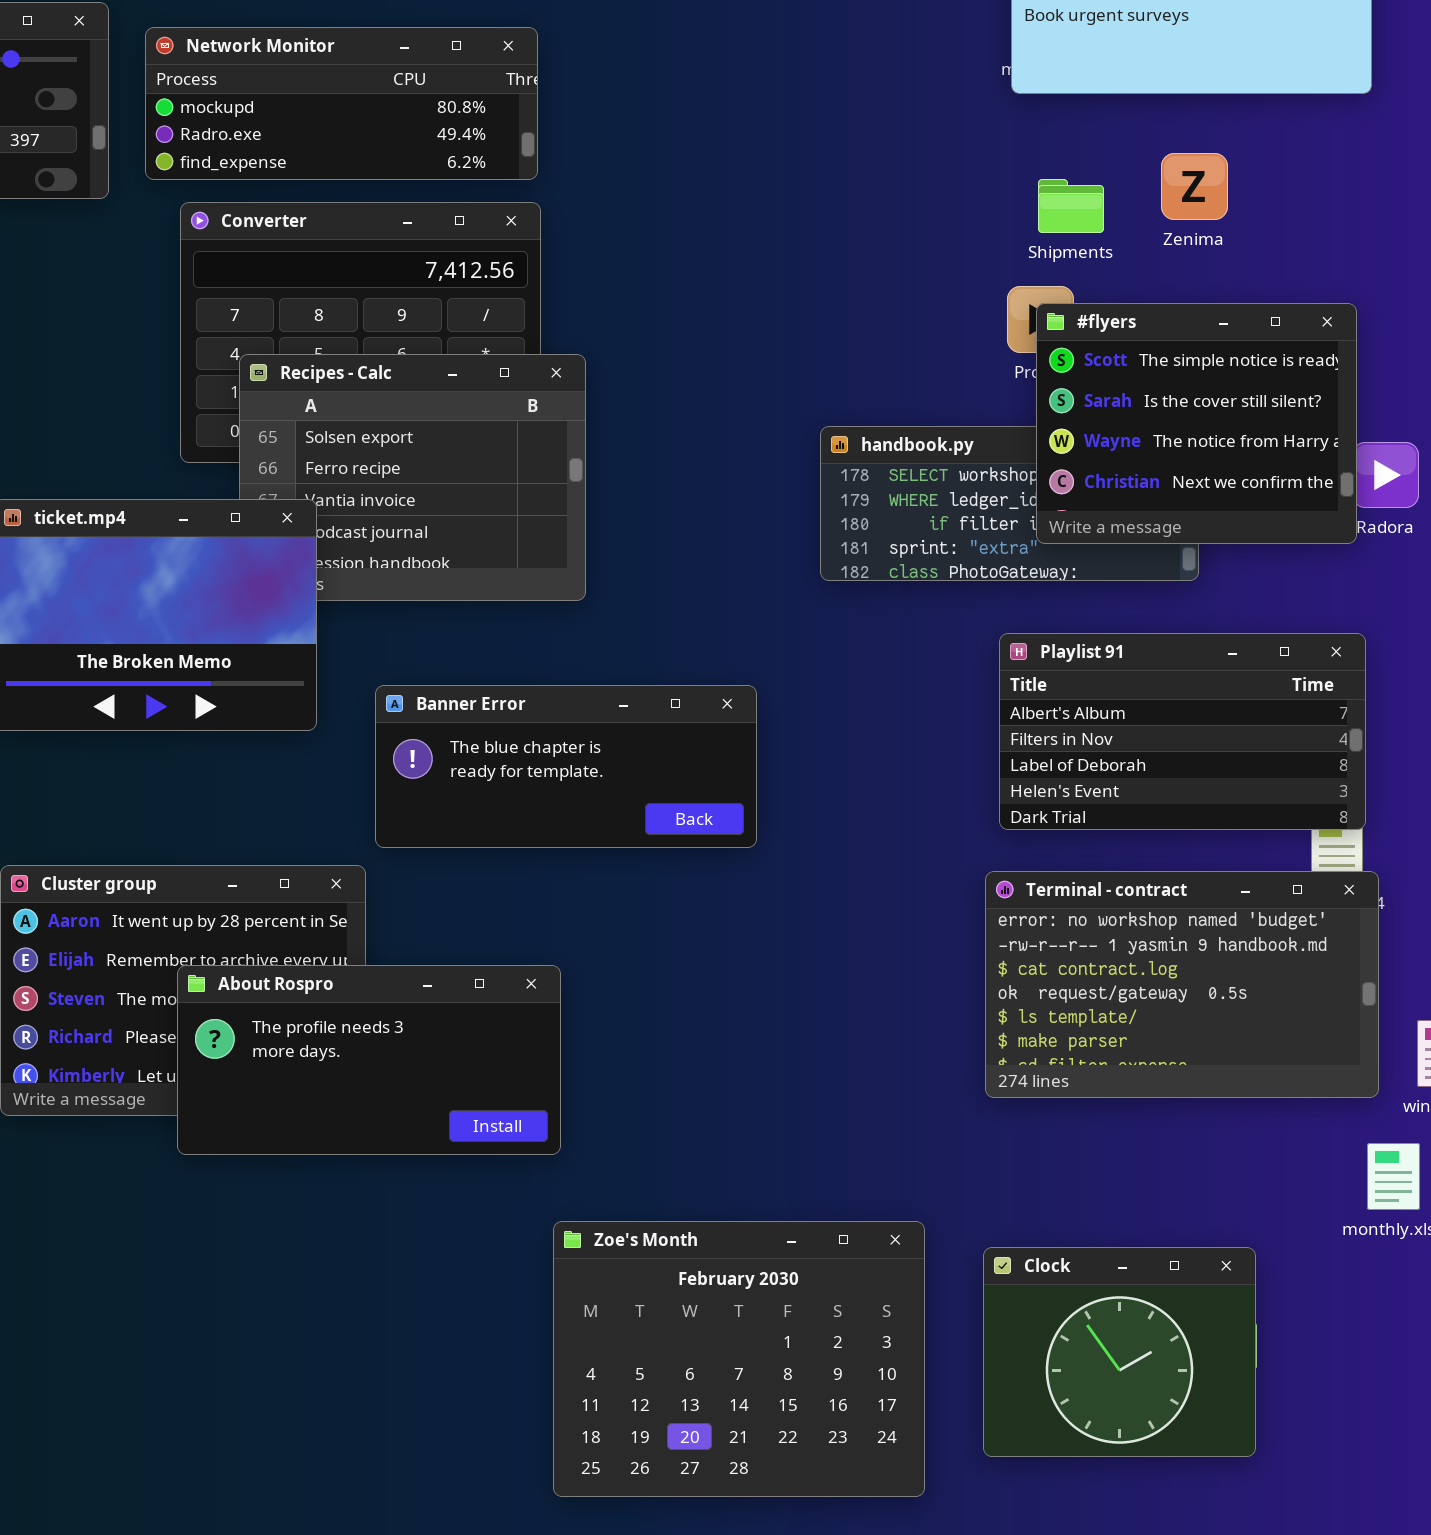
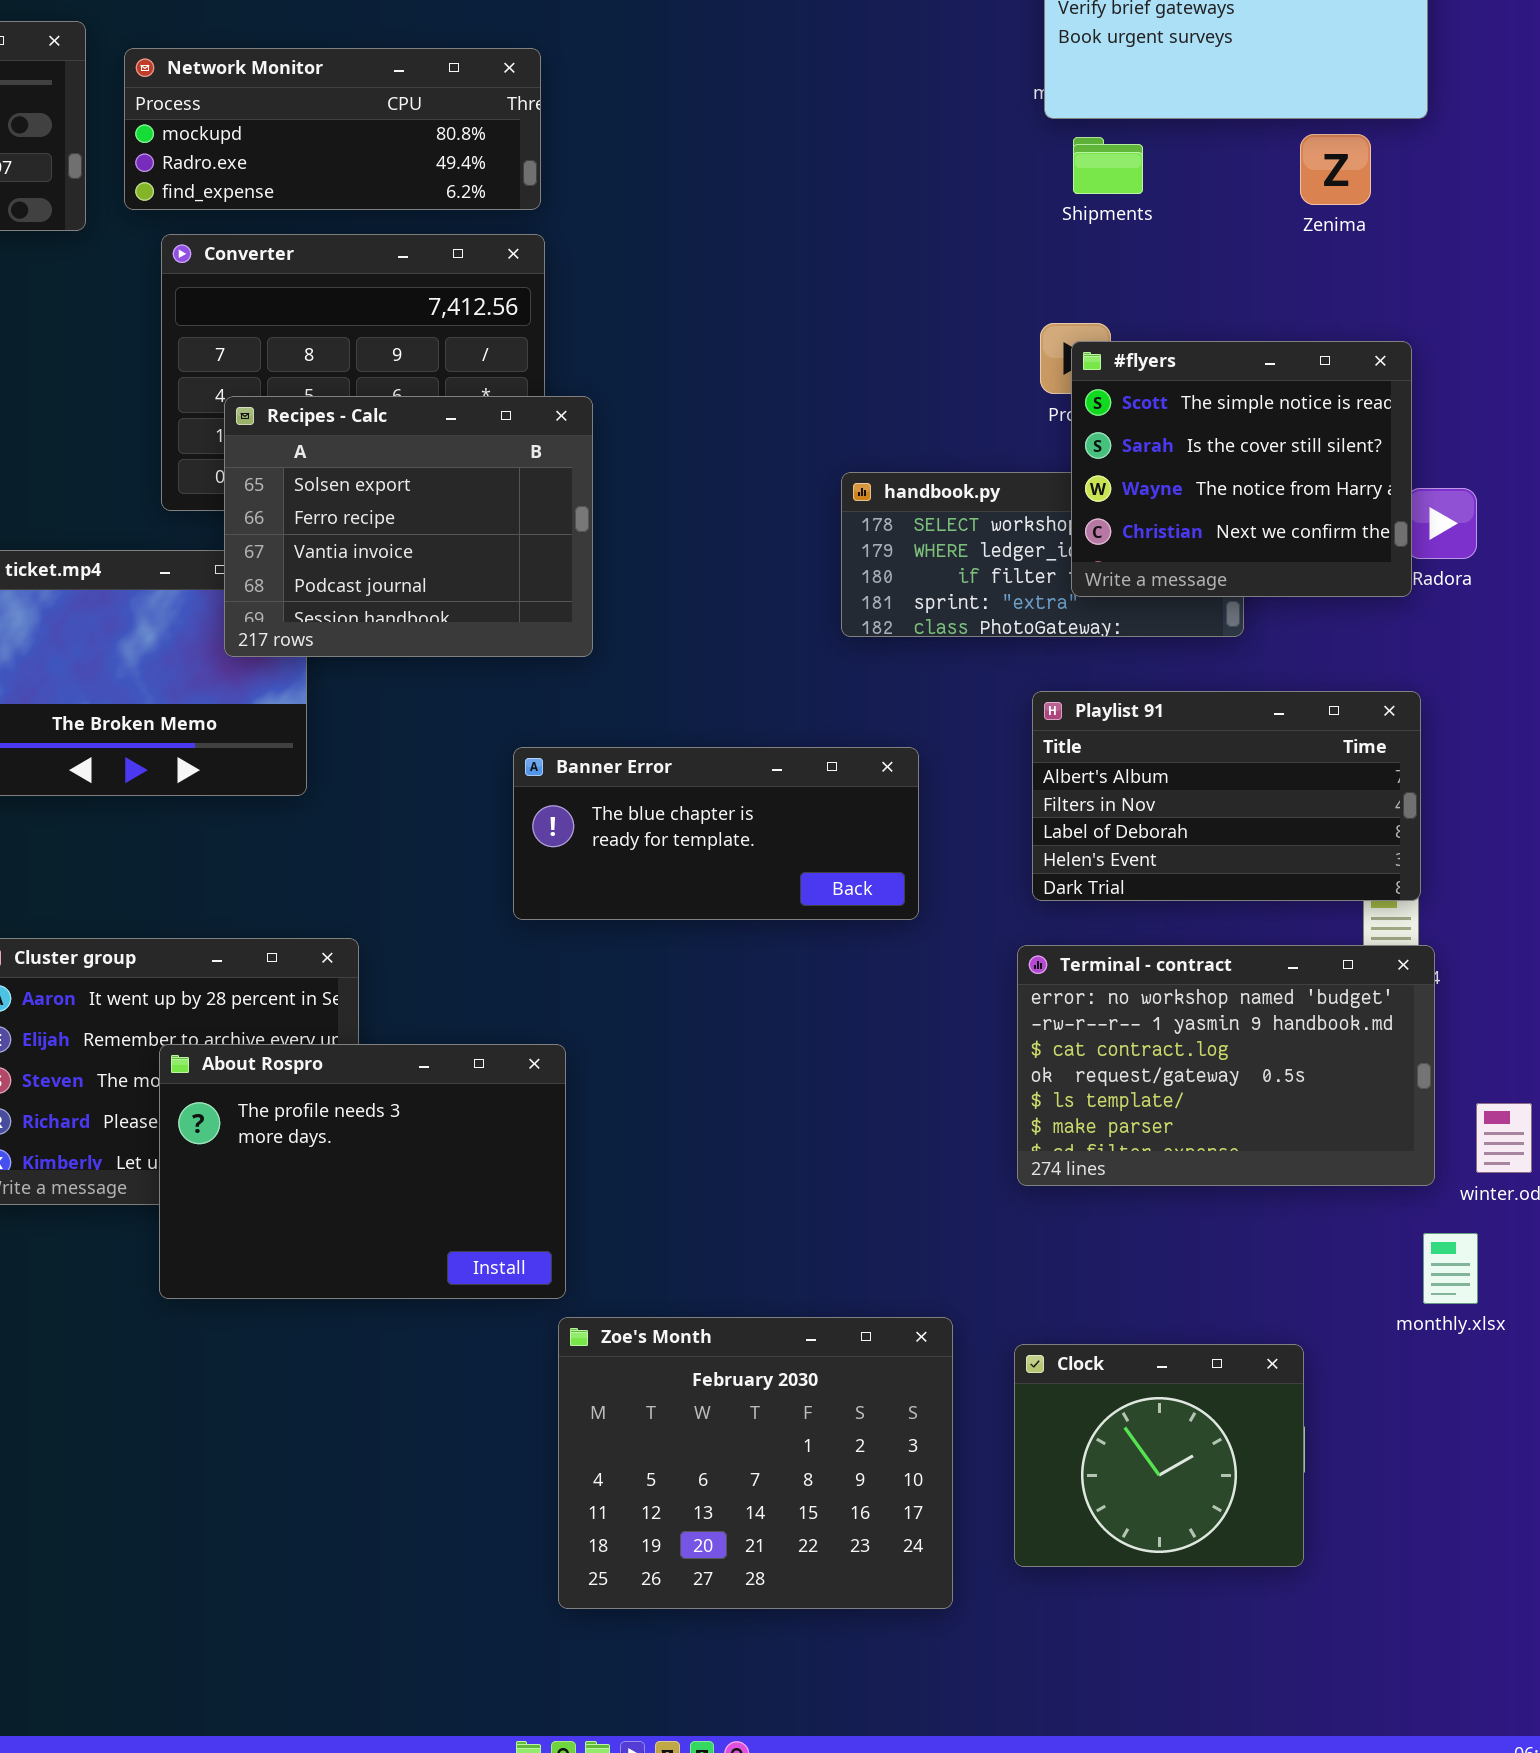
Zenima: [1161,153,1228,220] -> [1300,134,1371,205], moved
Shipments: [1038,179,1104,233] -> [1073,137,1143,194], moved
Recipes - Calc: [239,354,586,601] -> [224,396,593,657], raised
Banner Error: [375,685,757,848] -> [513,747,919,920], moved
About Rospro: [177,965,561,1155] -> [159,1044,566,1299], resized

